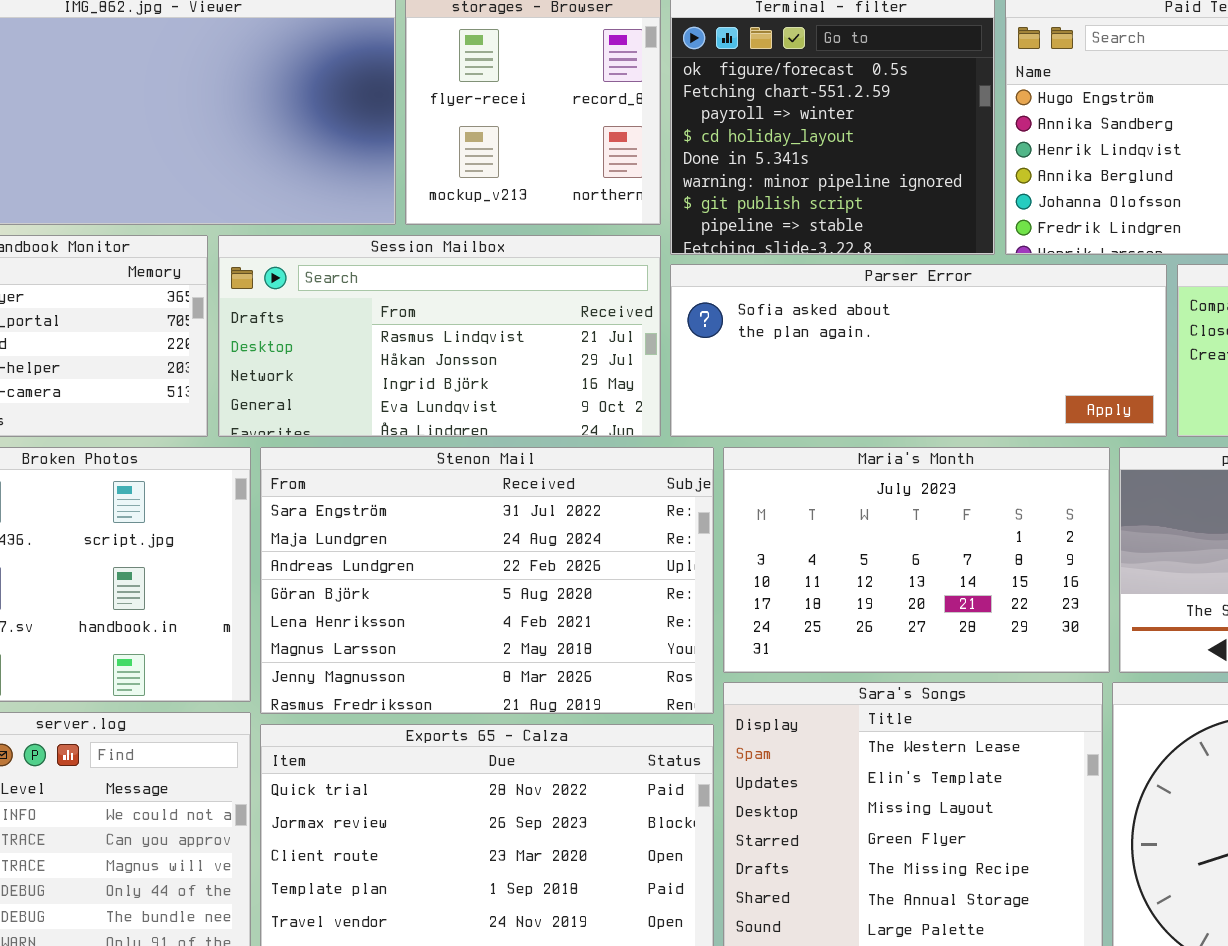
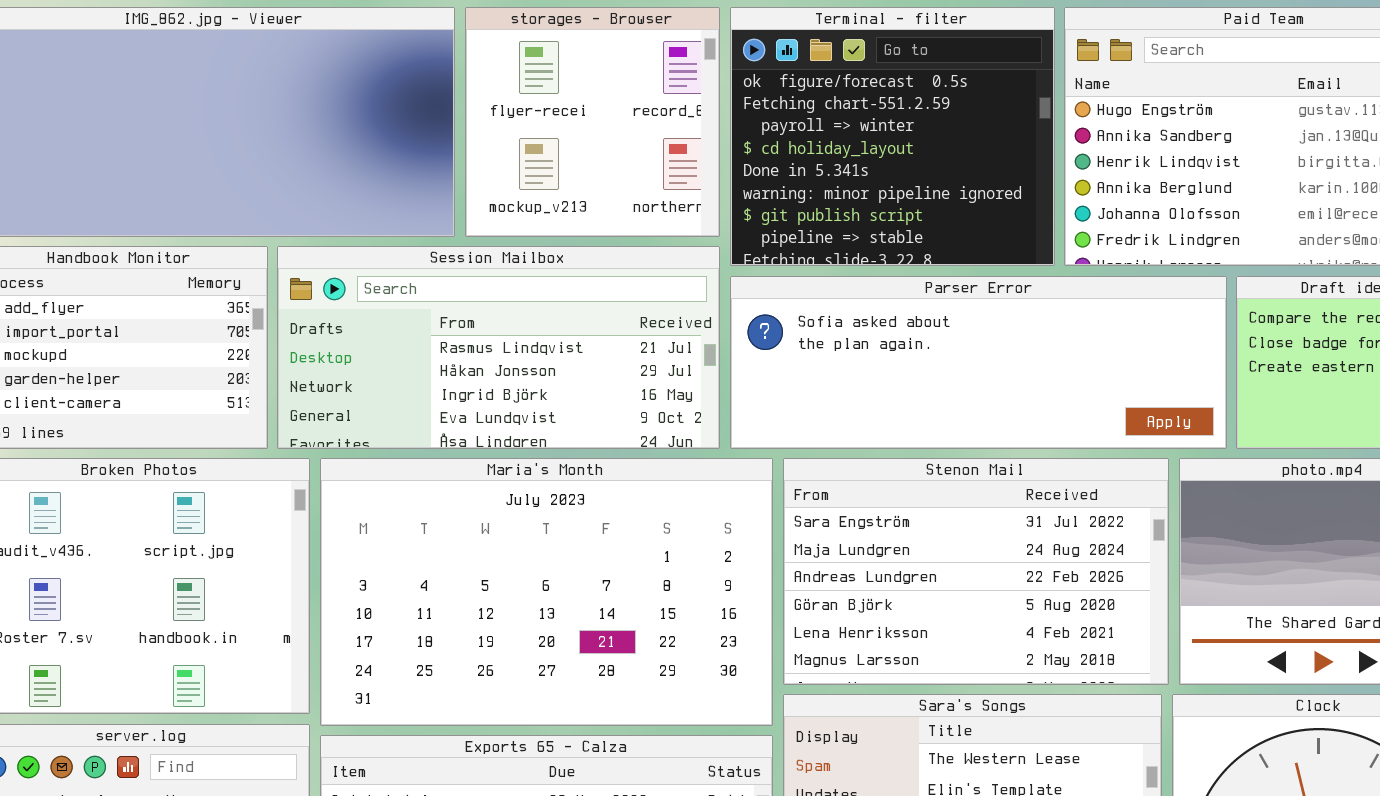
Stenon Mail: [260,447,714,714] -> [783,458,1169,685], moved, resized
Maria's Month: [723,447,1110,673] -> [320,458,773,726], moved, resized

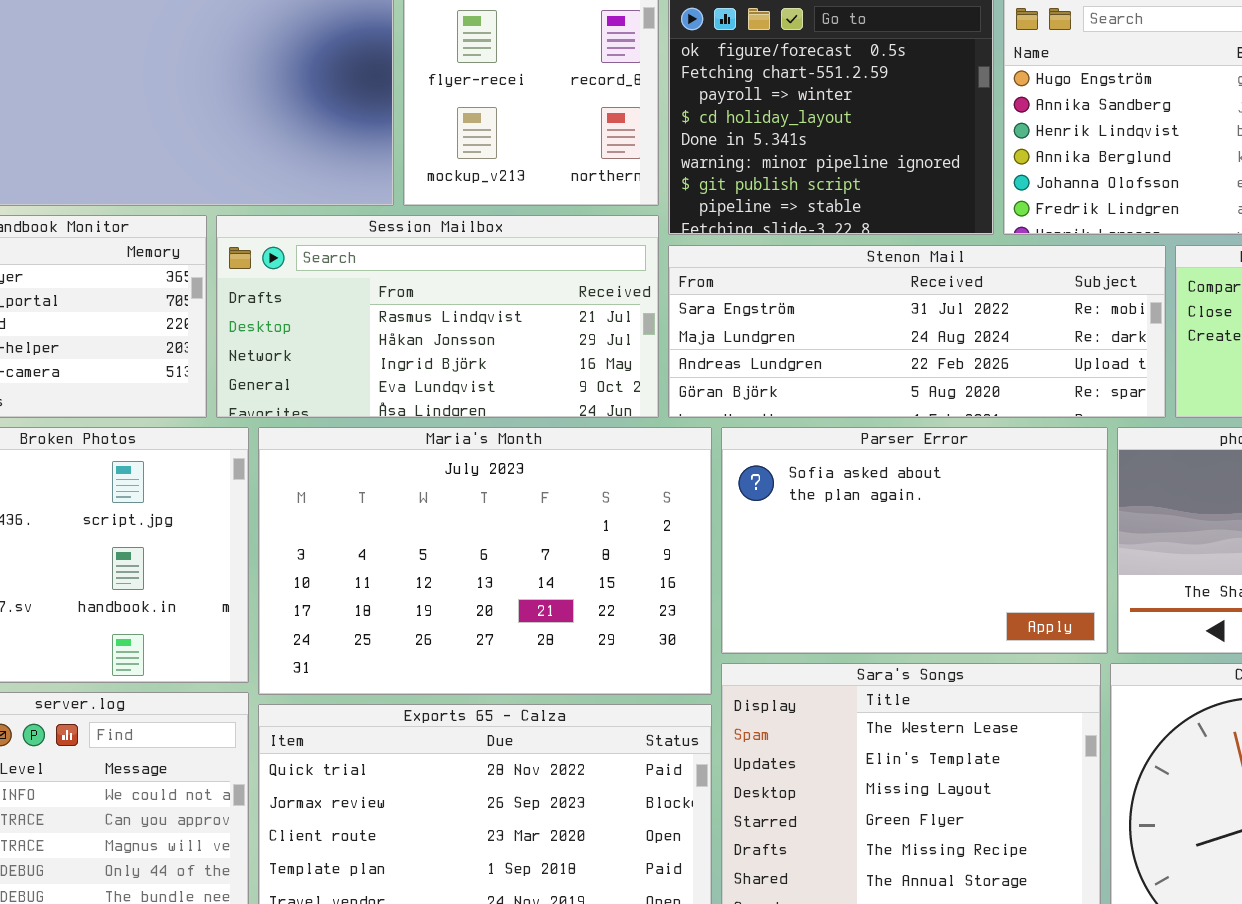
Parser Error: [730,276,1227,449] -> [721,427,1108,654], moved, resized
Stenon Mail: [783,458,1169,685] -> [668,245,1166,418], moved, resized

